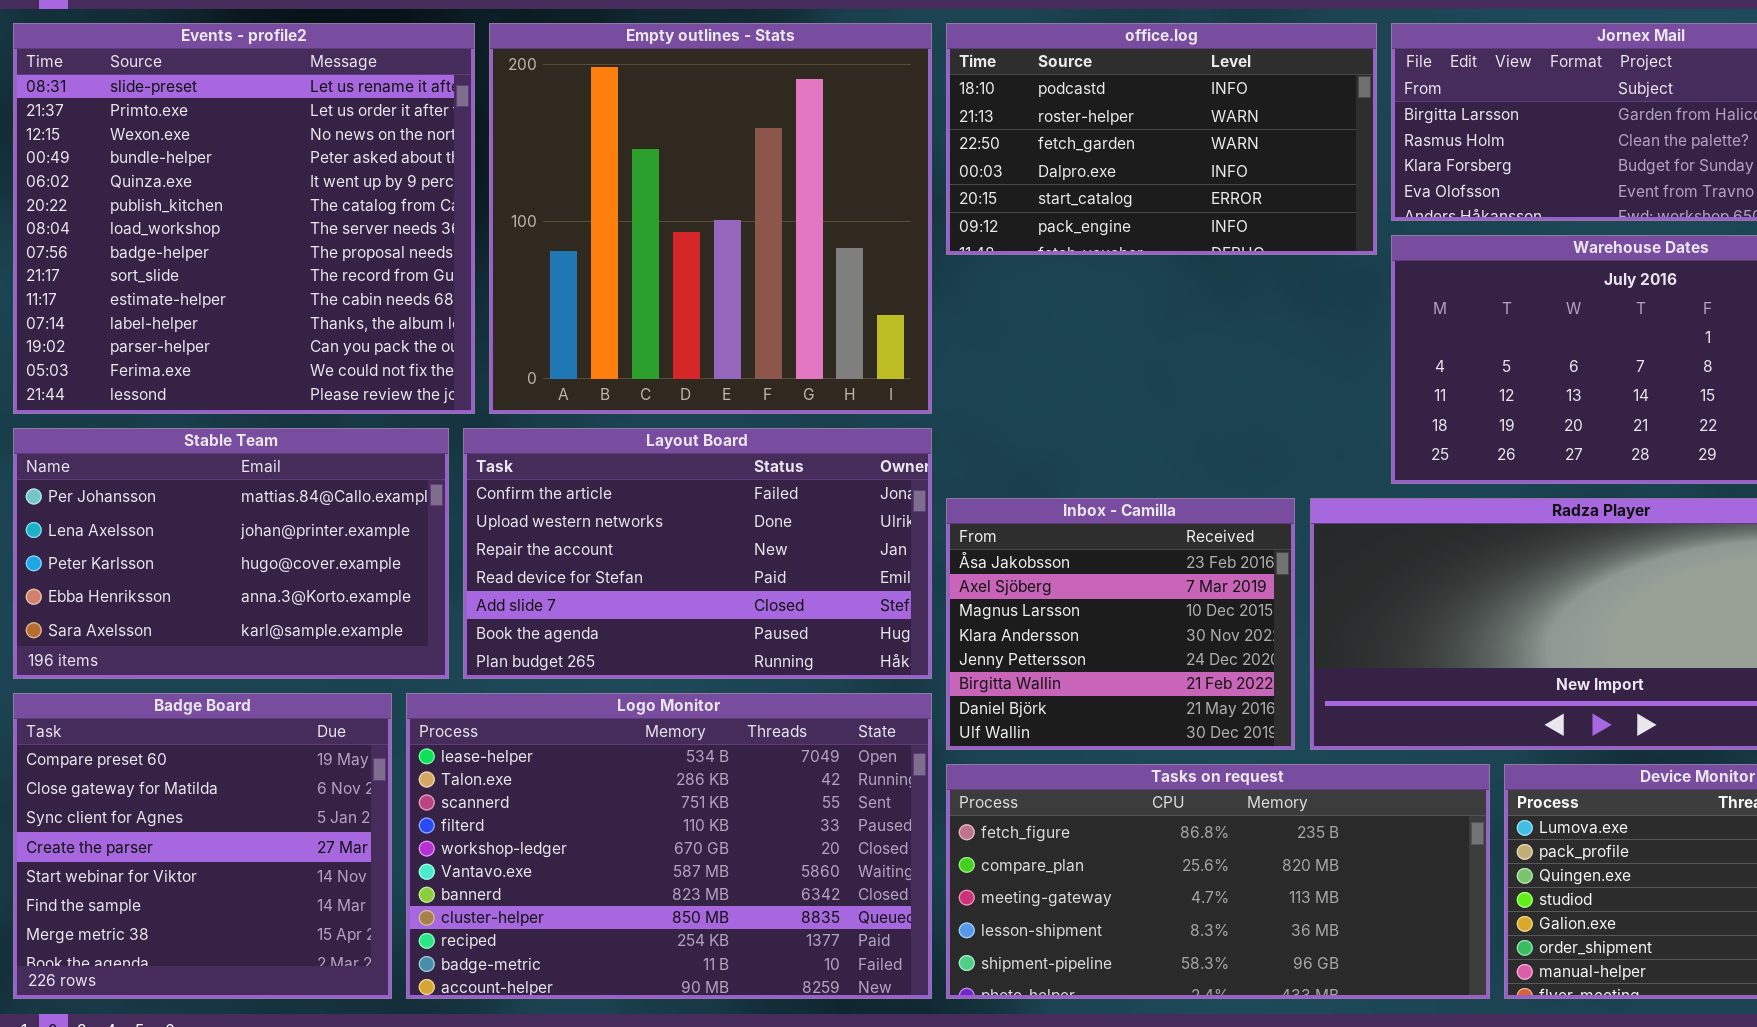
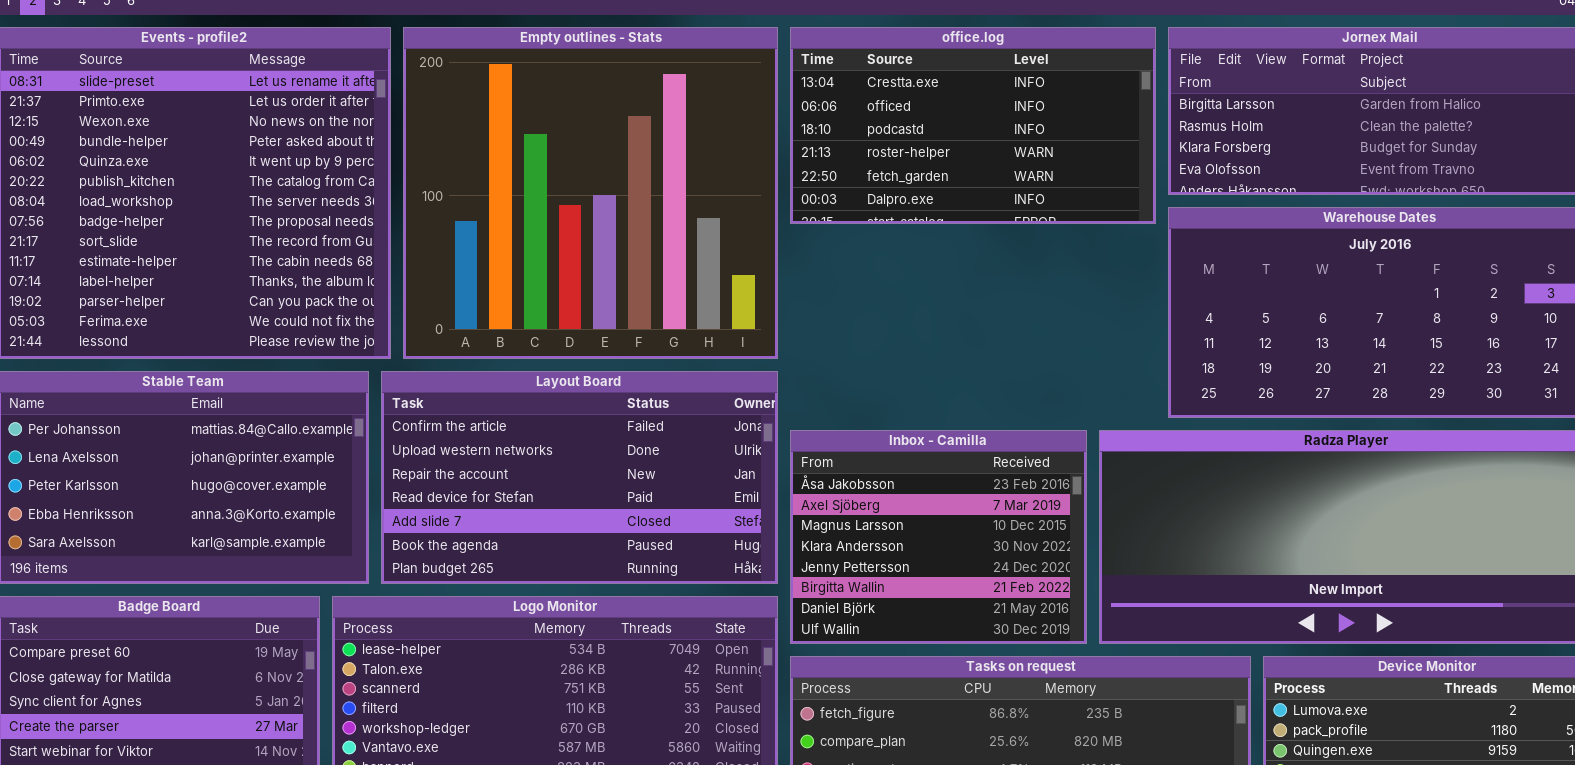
office.log: [946,23,1377,255] -> [790,27,1156,224], scrolled up 2 rows

